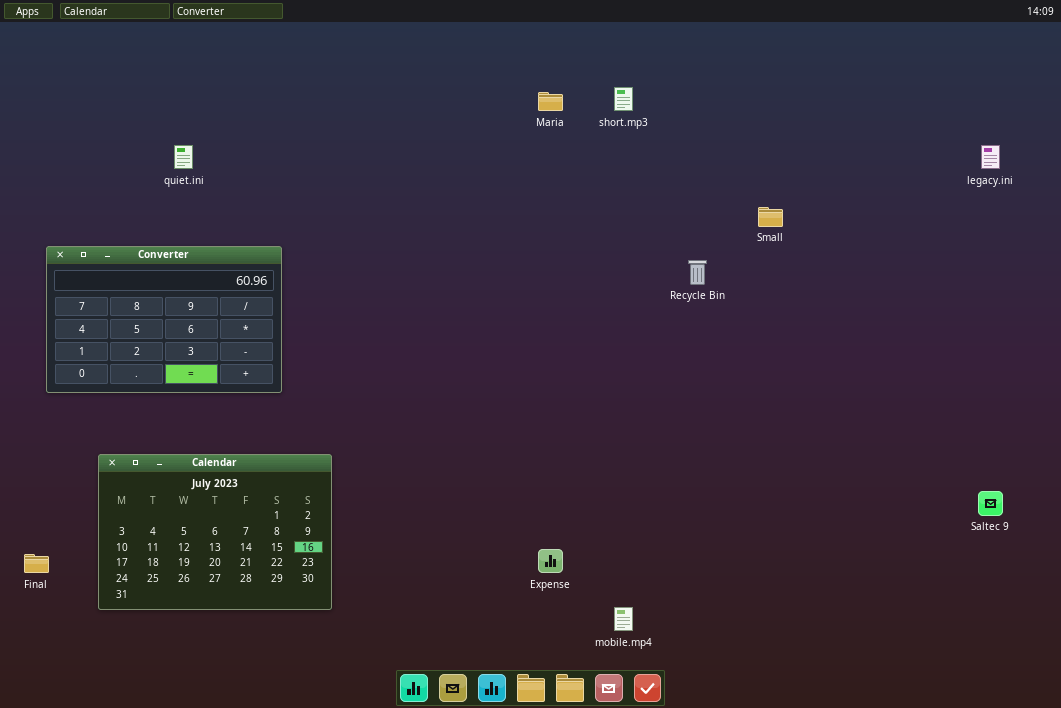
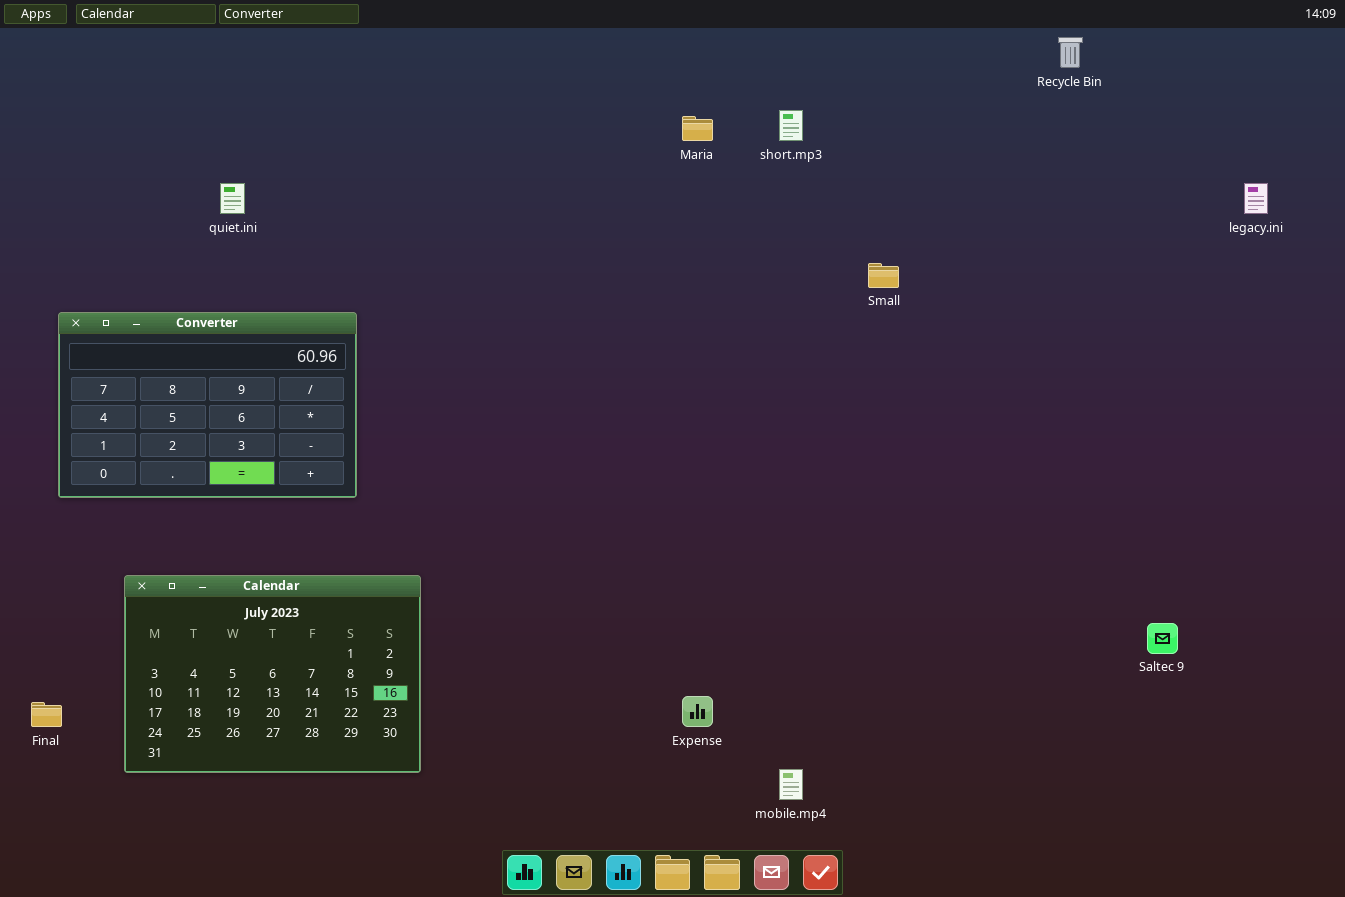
Small: [758,207,783,227] -> [868,263,899,288], moved
Recycle Bin: [688,260,707,285] -> [1058,37,1083,68], moved
Saltec 9: [978,491,1003,516] -> [1147,623,1178,654], moved

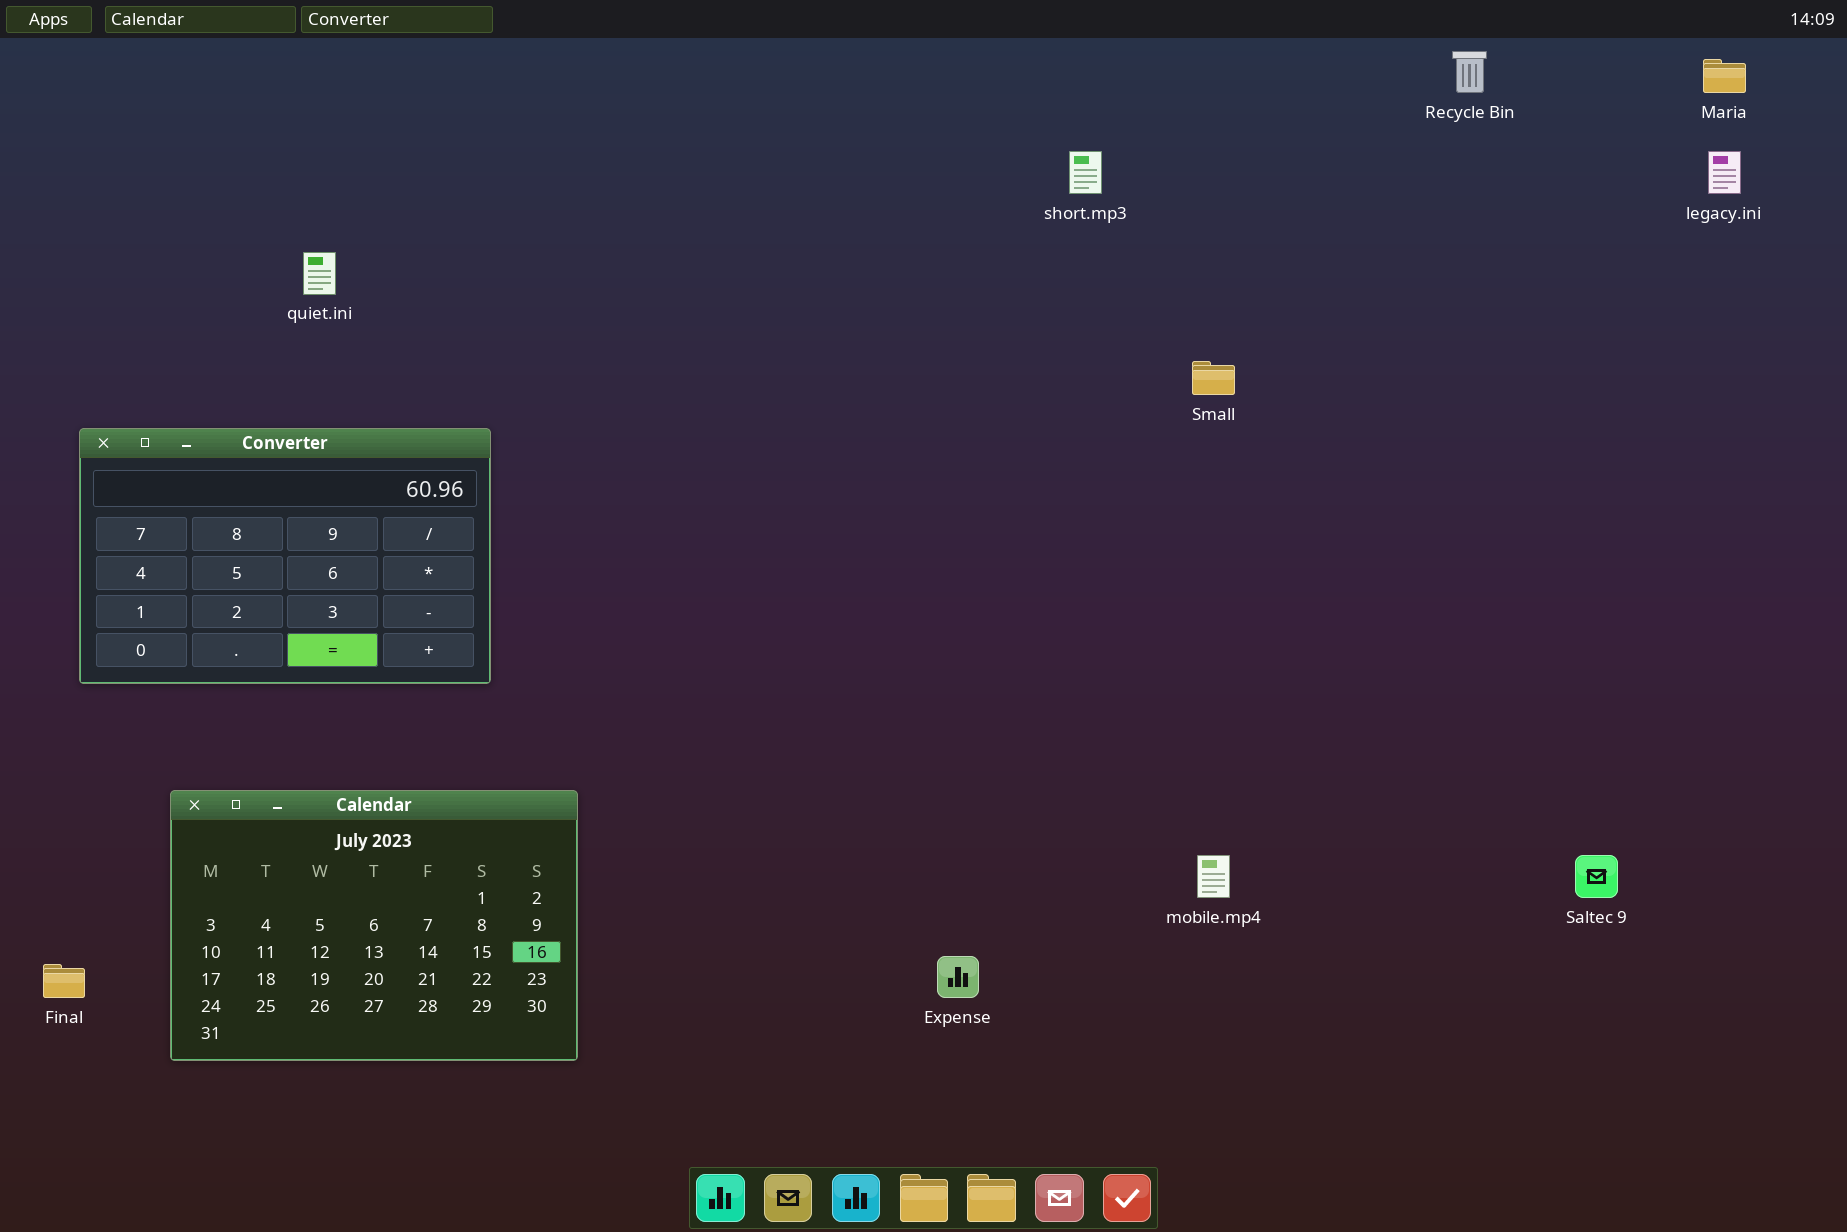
Maria: [682,116,713,141] -> [1703,59,1746,93], moved
legacy.ini: [1244,183,1268,214] -> [1708,151,1741,194], moved
mobile.mp4: [779,769,803,800] -> [1197,855,1230,898], moved

